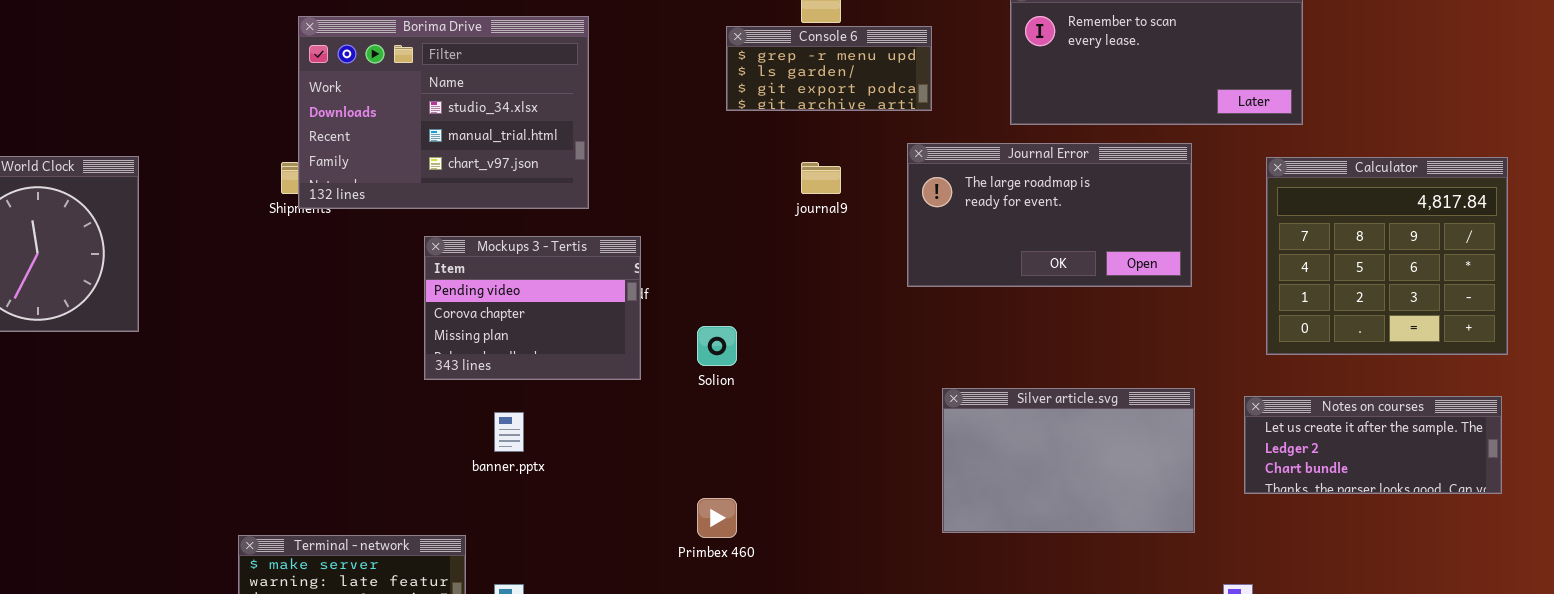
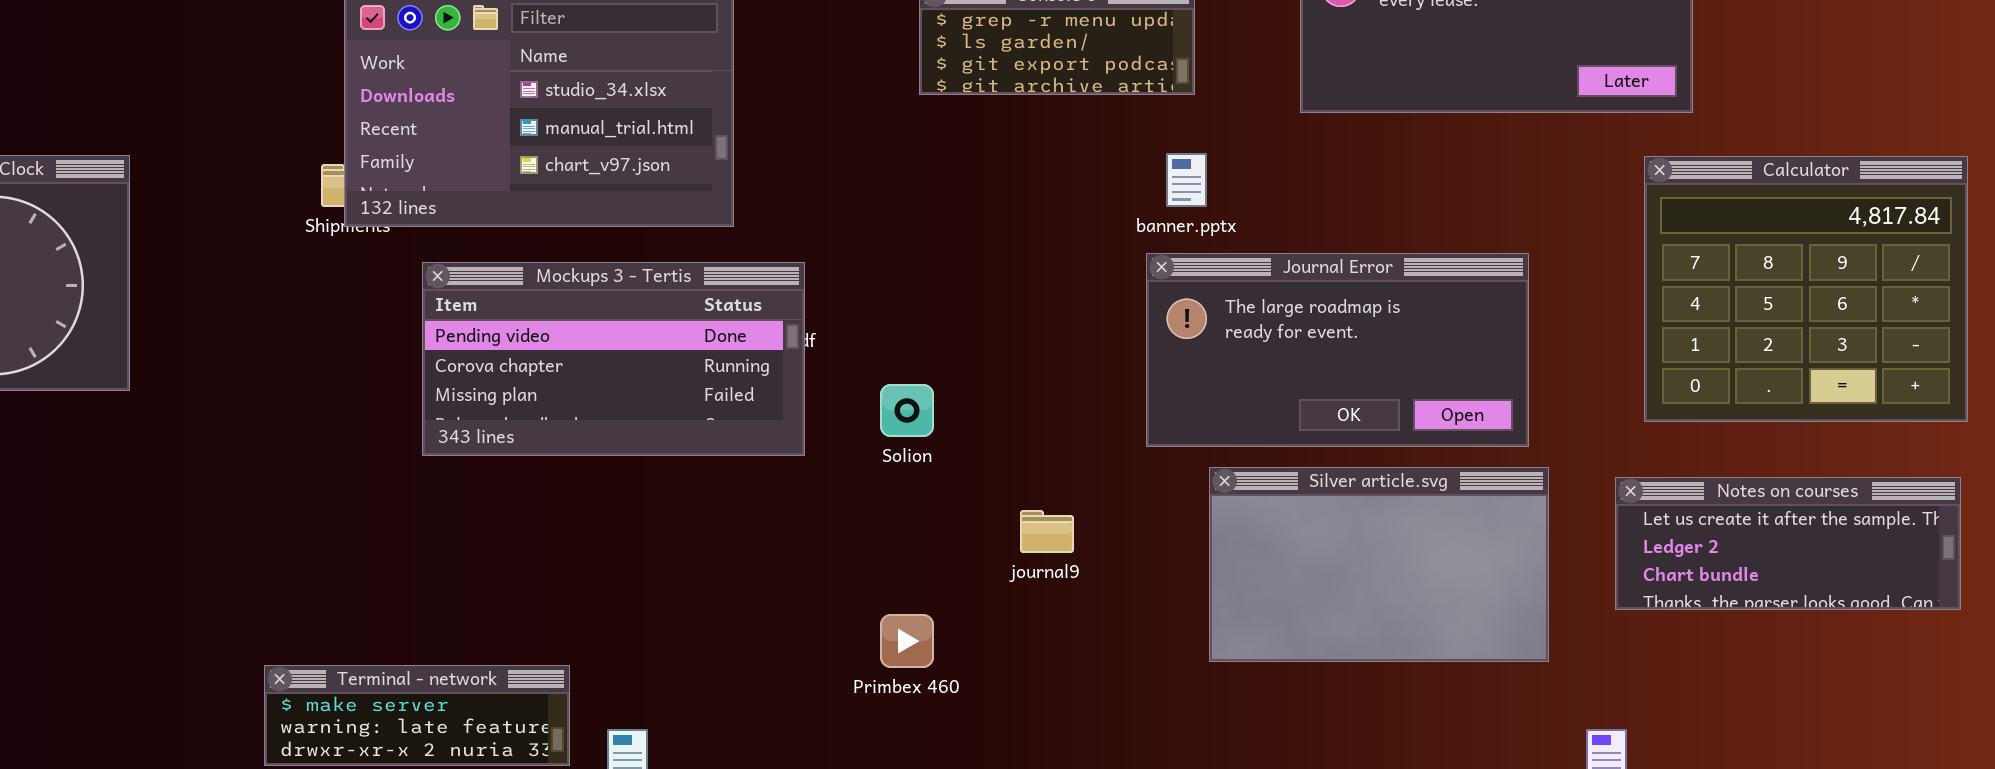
Journal Error: [907,143,1192,287] -> [1146,253,1529,447], moved
journal9: [801,162,841,194] -> [1020,510,1074,553], moved
Mockups 3 - Tertis: [424,236,641,380] -> [422,262,805,456], resized
banner.pptx: [494,412,524,452] -> [1166,153,1207,207], moved

